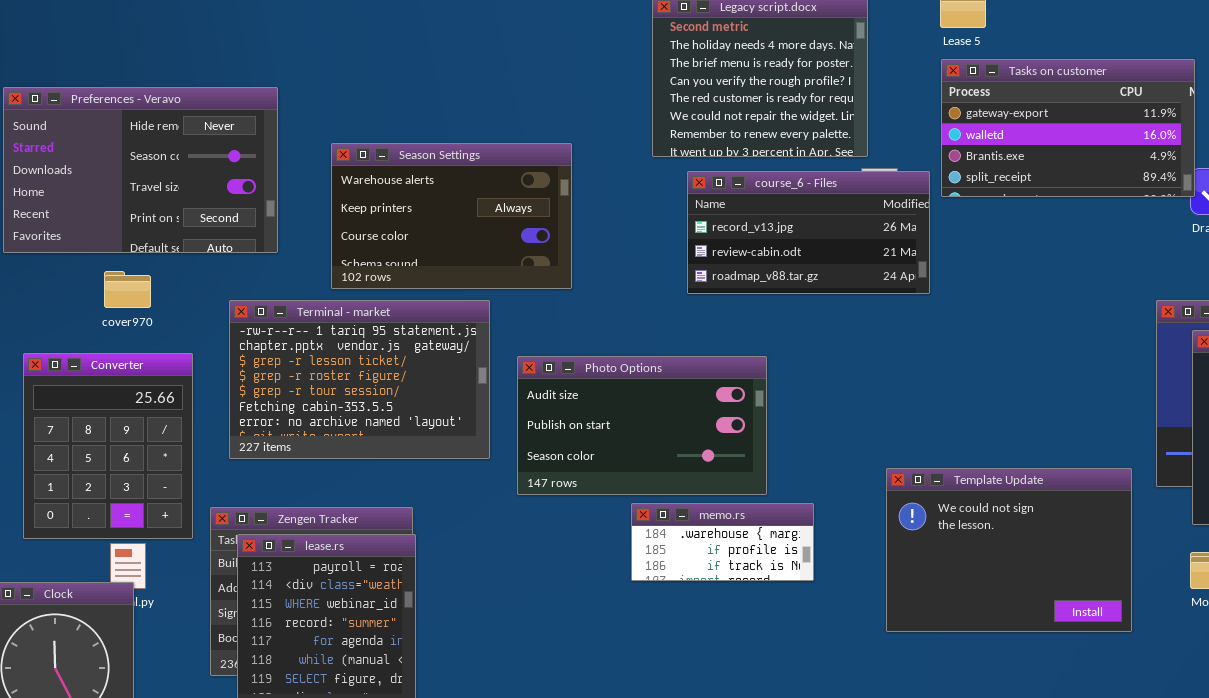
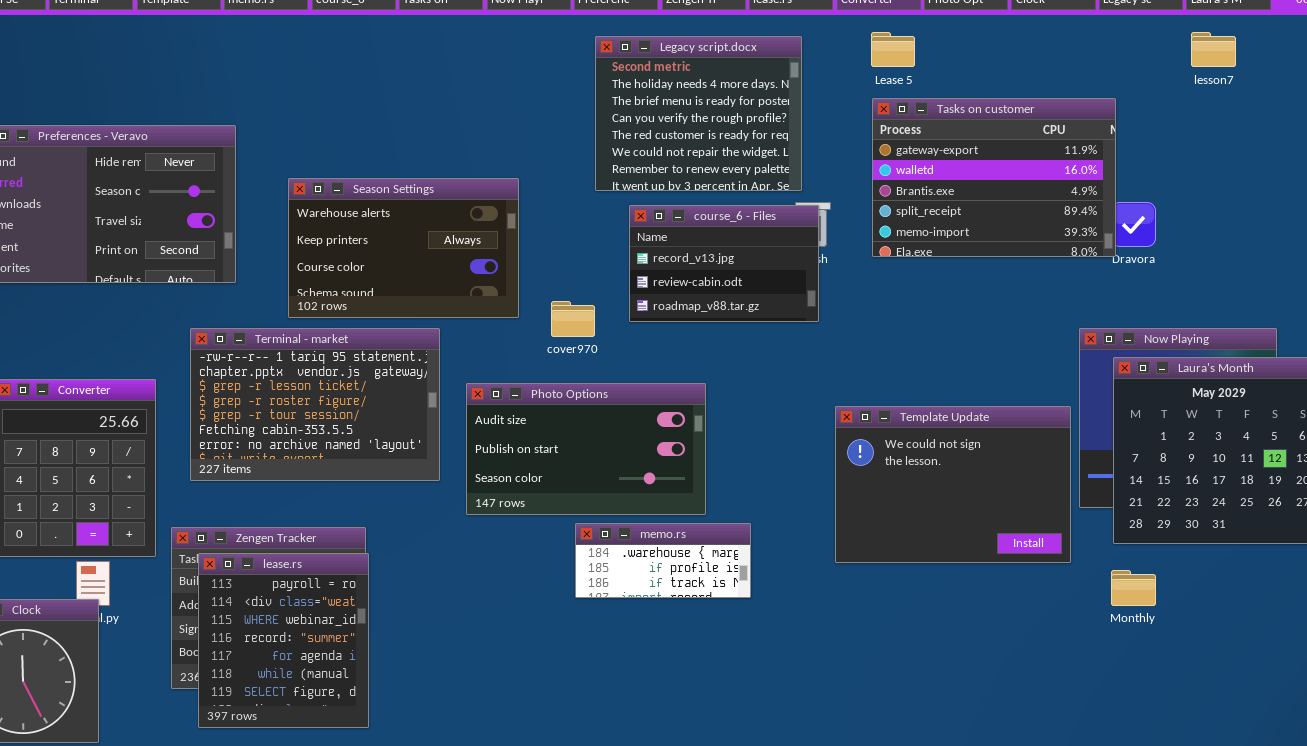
Tasks on customer: [941,59,1195,197] -> [872,98,1116,257], resized
course_6 - Files: [687,171,930,294] -> [629,205,819,322], resized
cover970: [104,271,151,308] -> [551,301,595,337], moved
Template Update: [886,468,1132,632] -> [835,406,1071,563], moved

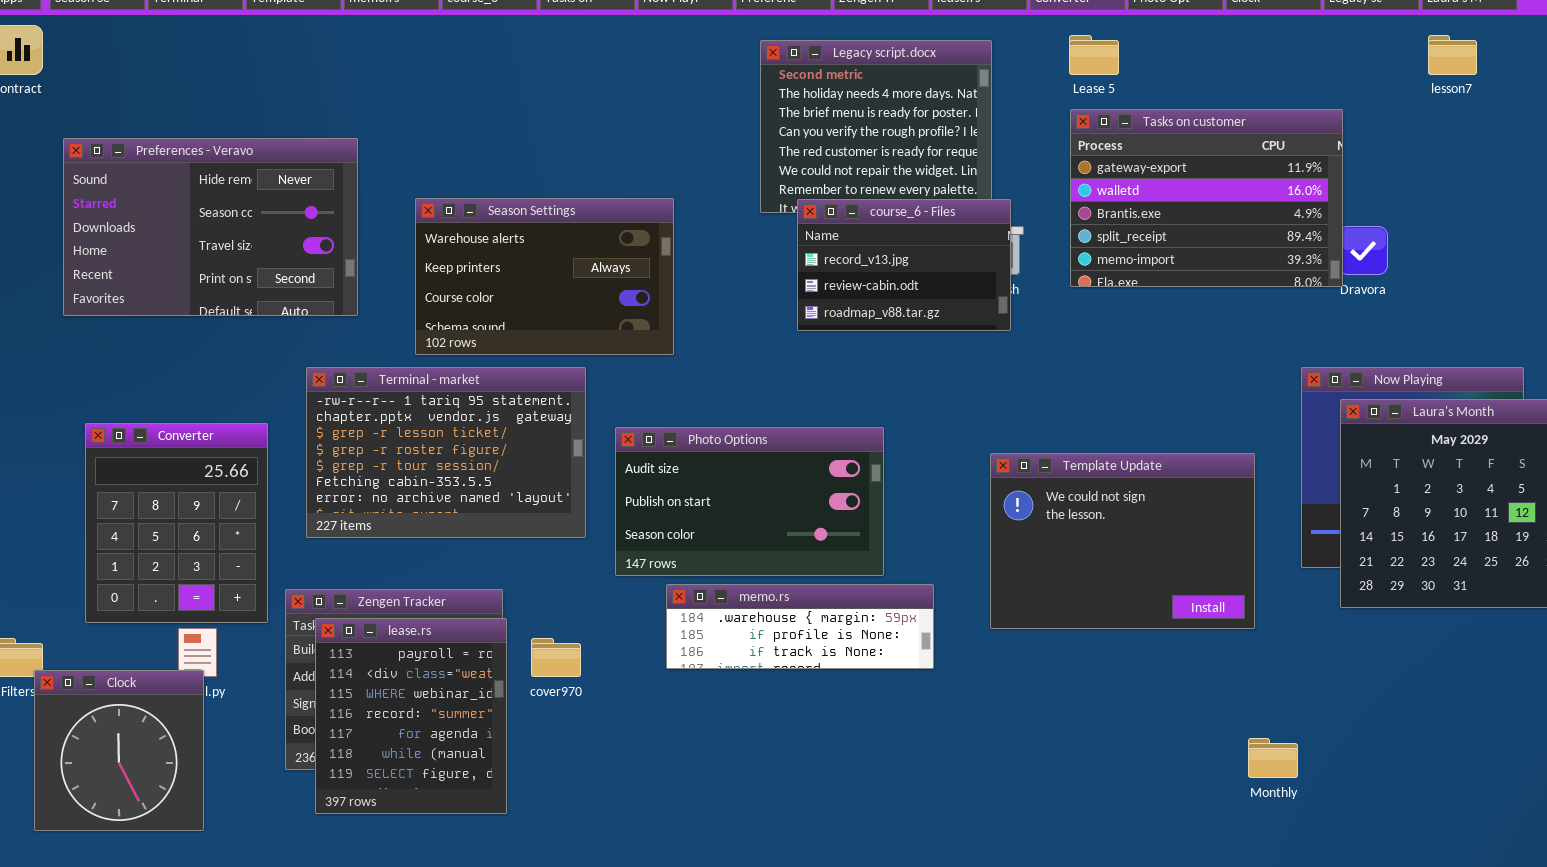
course_6 - Files: [629,205,819,322] -> [797,199,1011,331], moved
cover970: [551,301,595,337] -> [531,638,581,677], moved
Template Update: [835,406,1071,563] -> [990,453,1255,629], moved
memo.rs: [575,523,751,598] -> [666,584,934,669], resized
Monthly: [1111,570,1156,606] -> [1248,738,1298,778], moved

